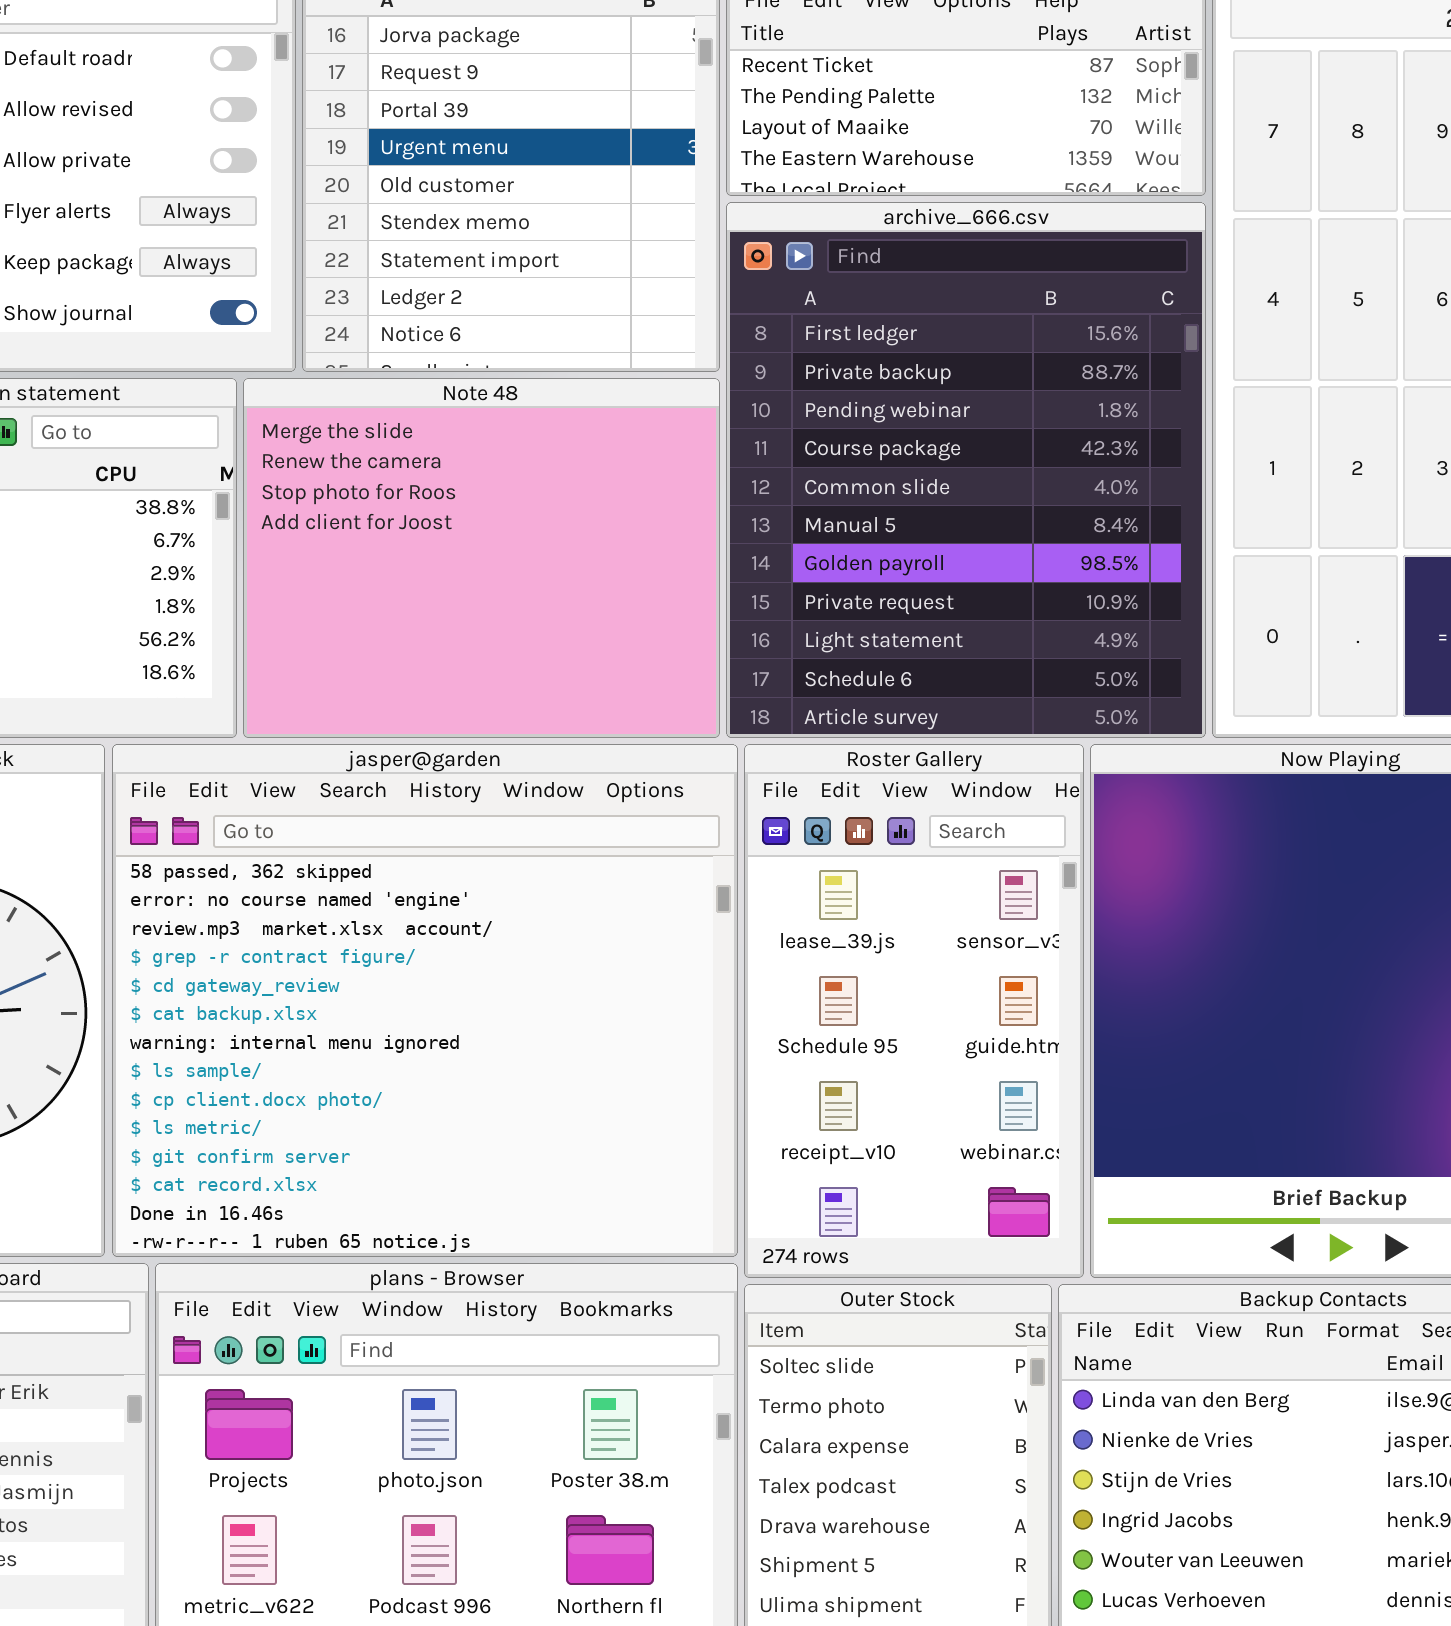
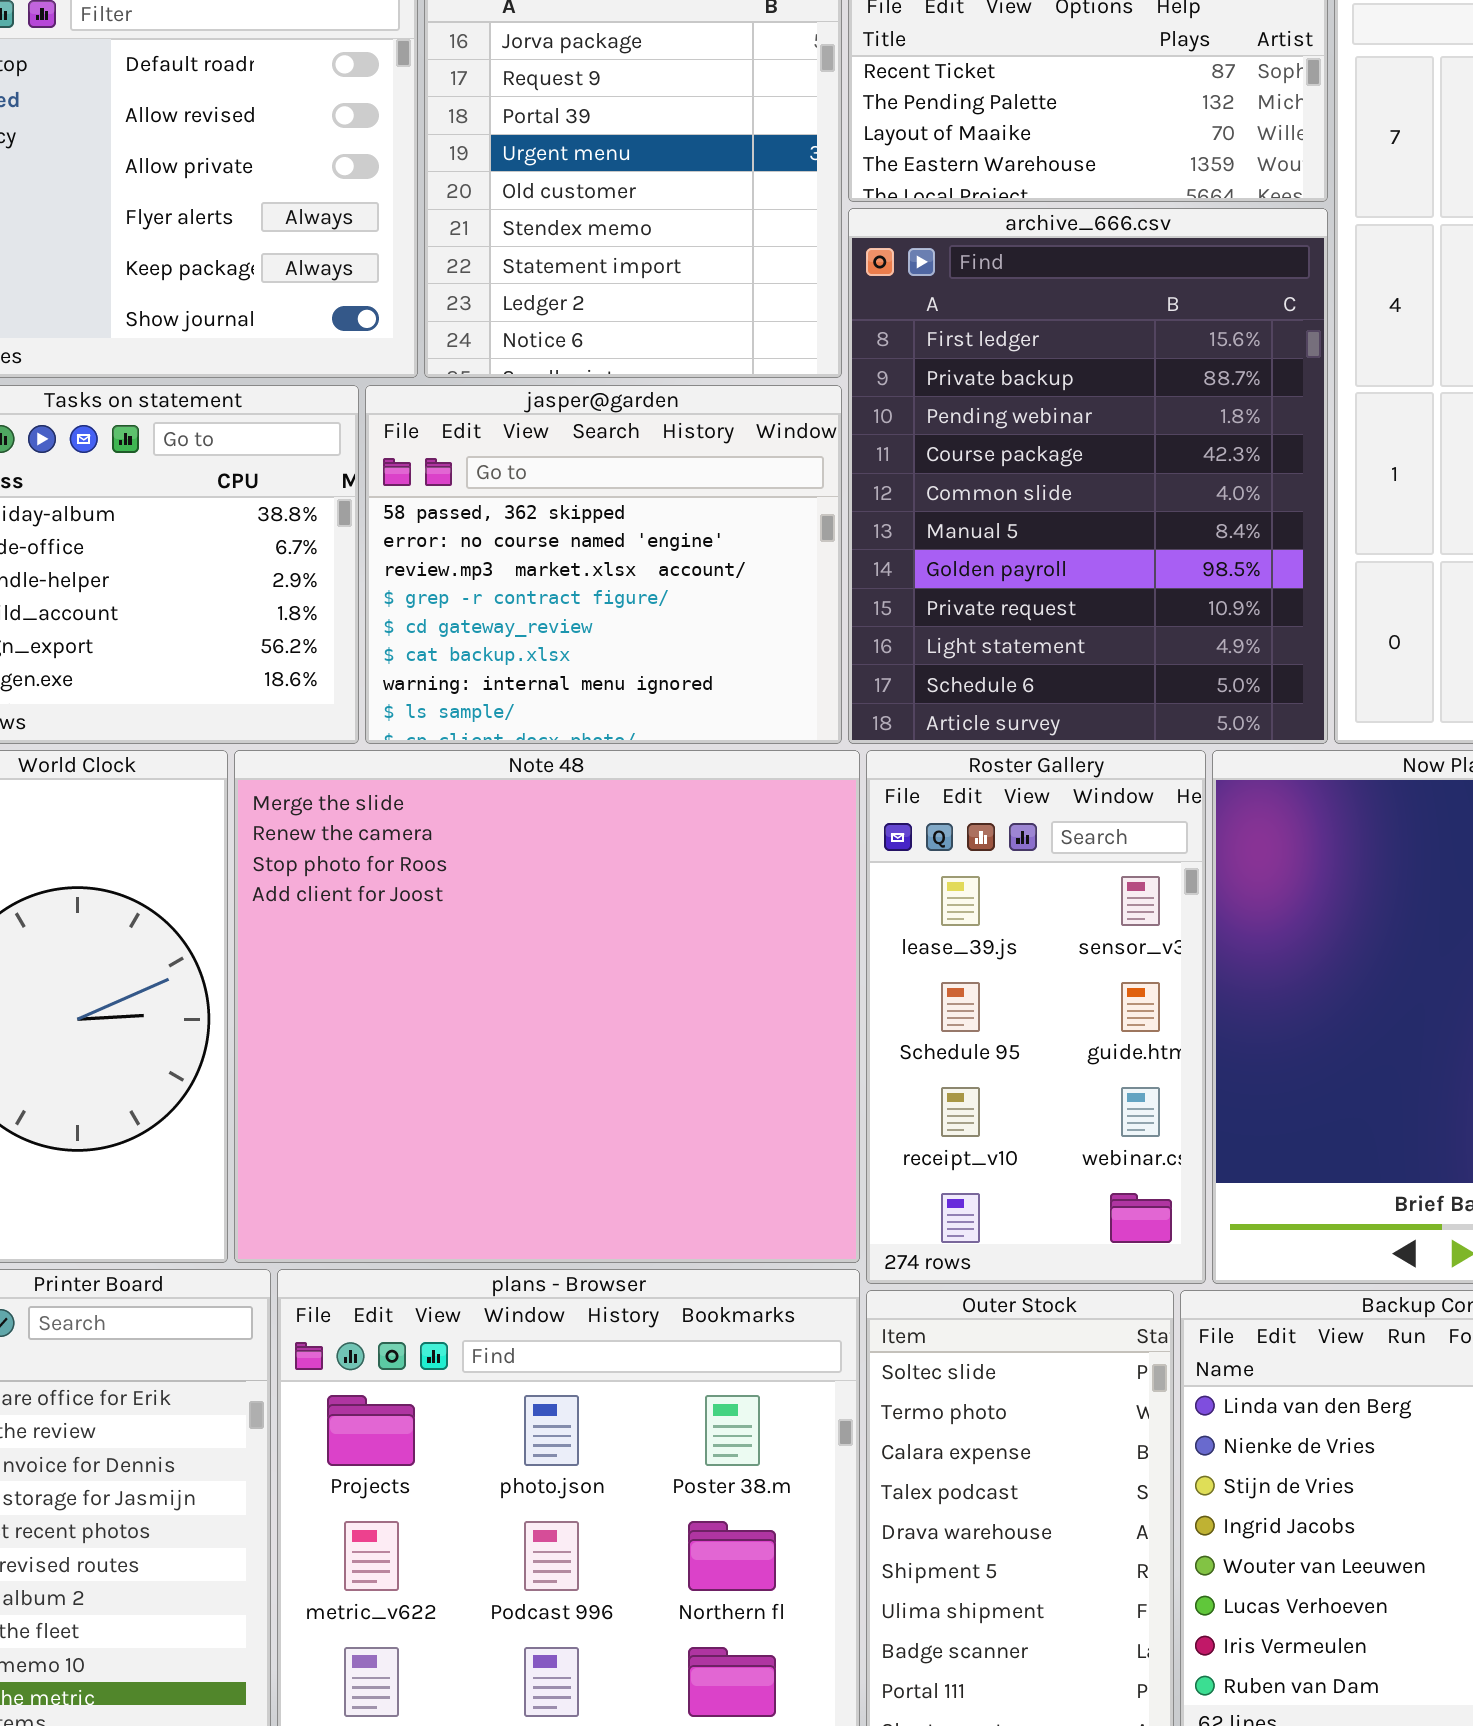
Note 48: [243,378,720,738] -> [234,750,860,1263], moved, resized
jasper@garden: [112,744,738,1257] -> [365,385,842,744], moved, resized

